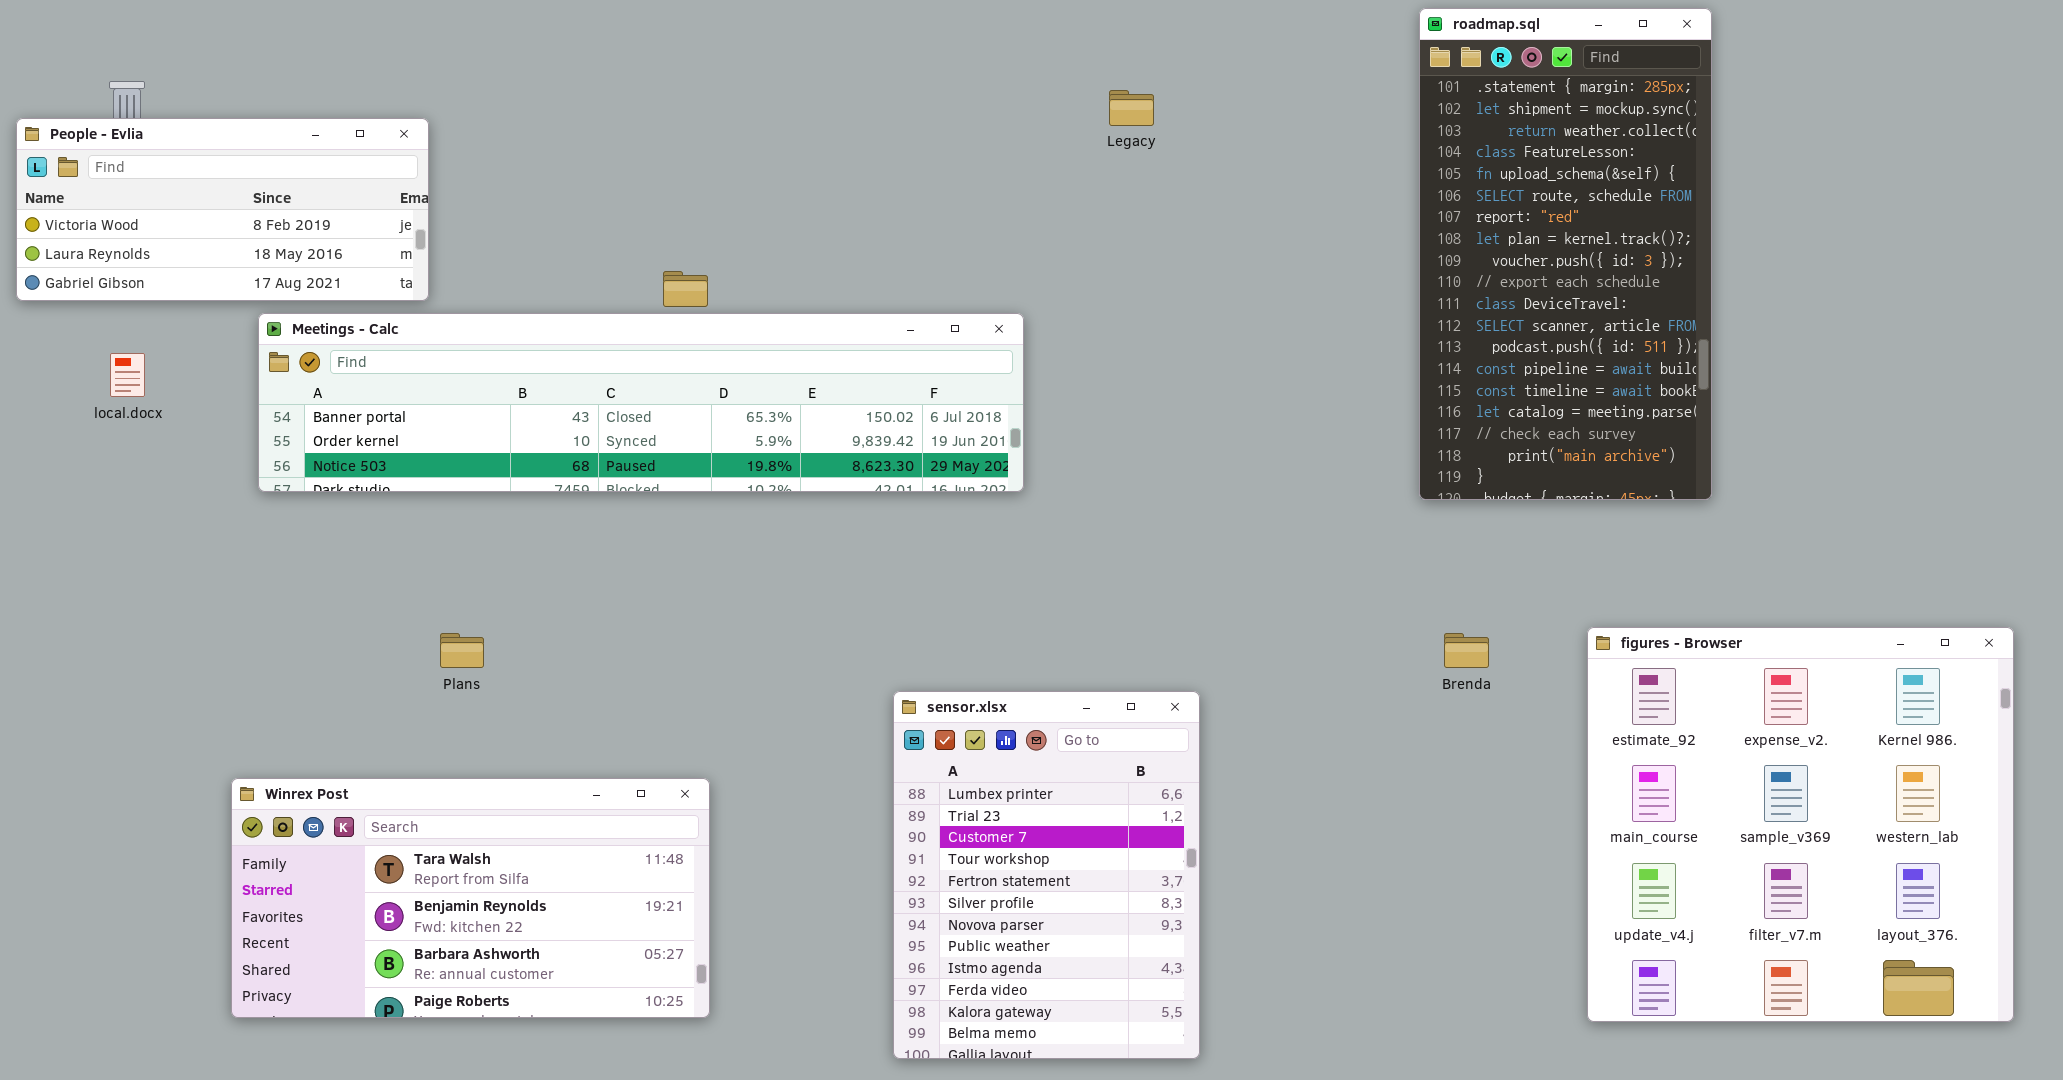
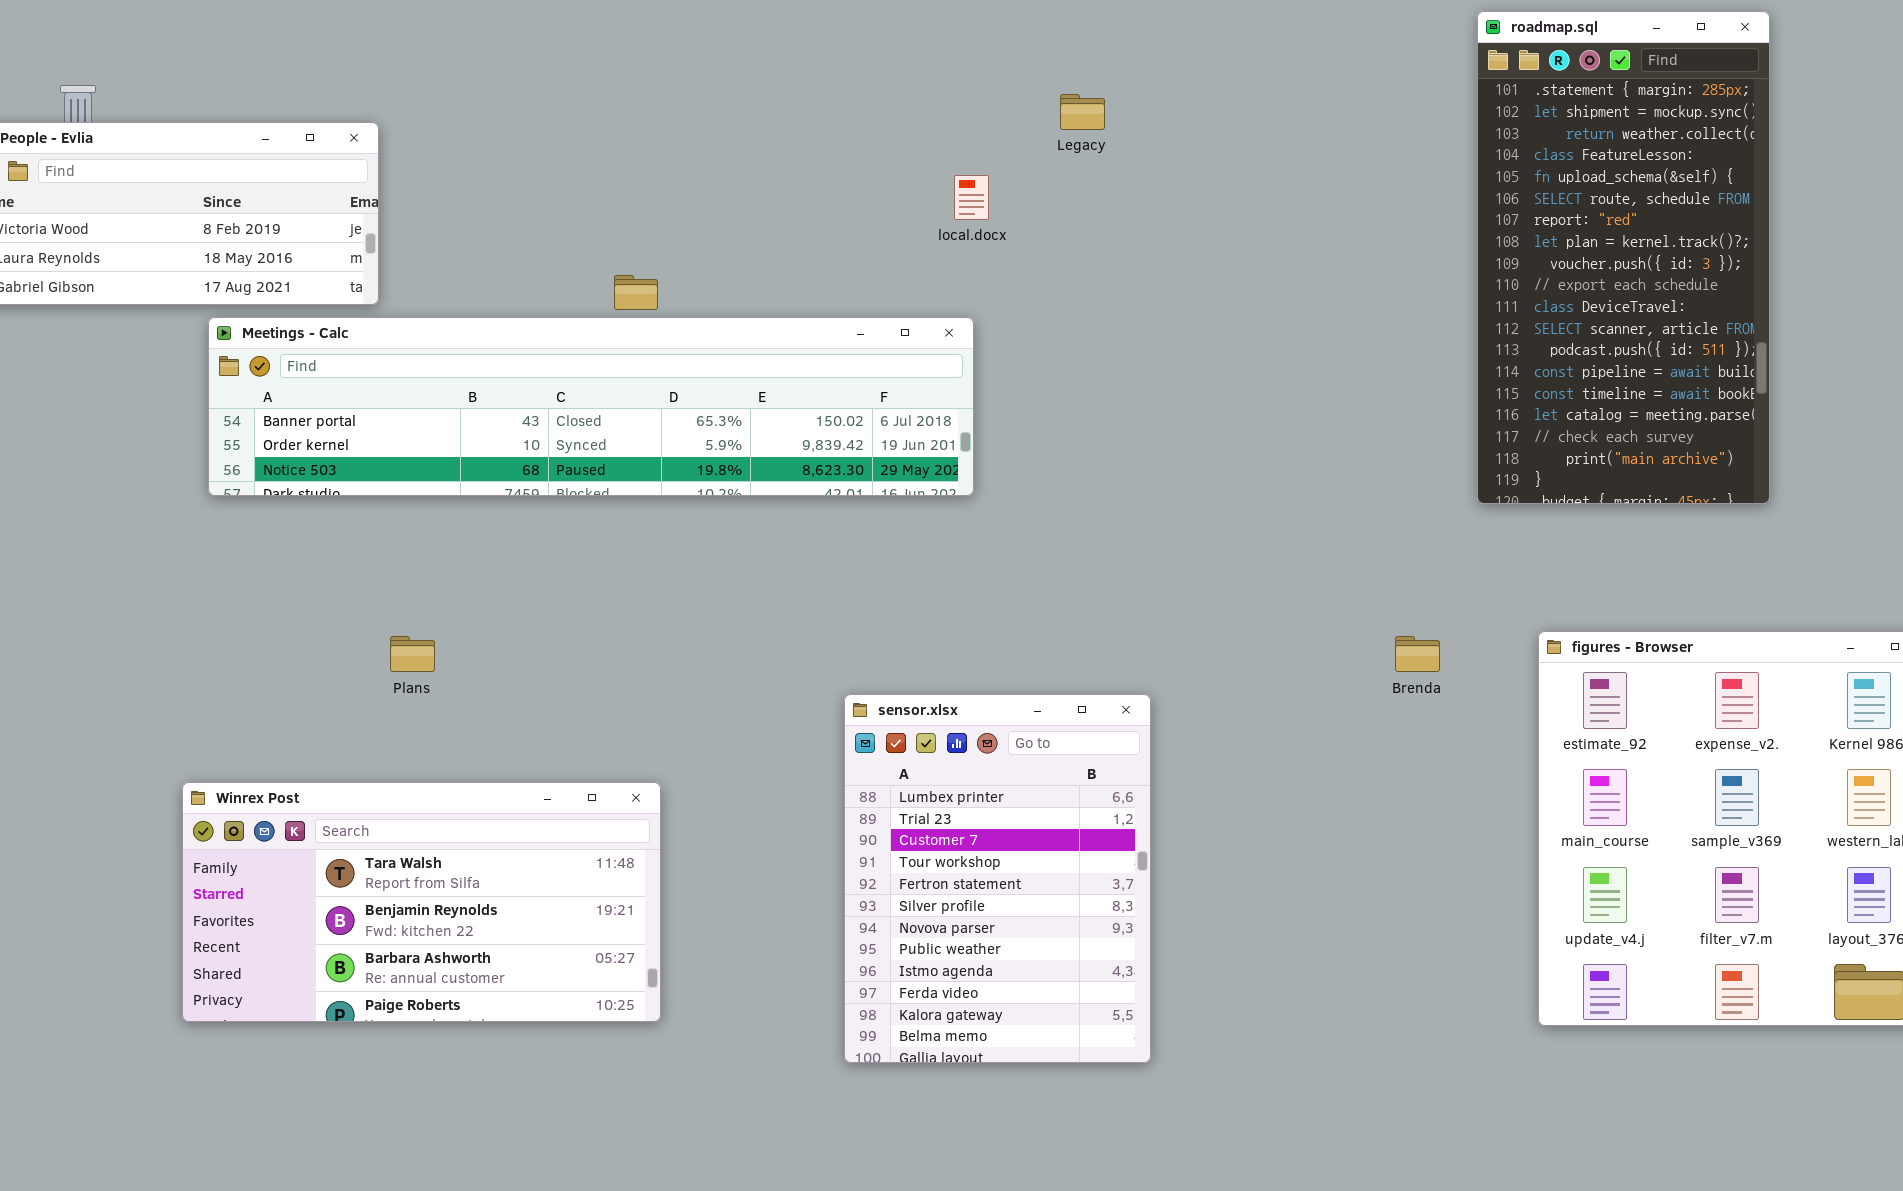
roadmap.sql: [1419,8,1712,500] -> [1477,11,1770,504], moved
local.docx: [110,353,145,397] -> [954,175,989,220], moved

